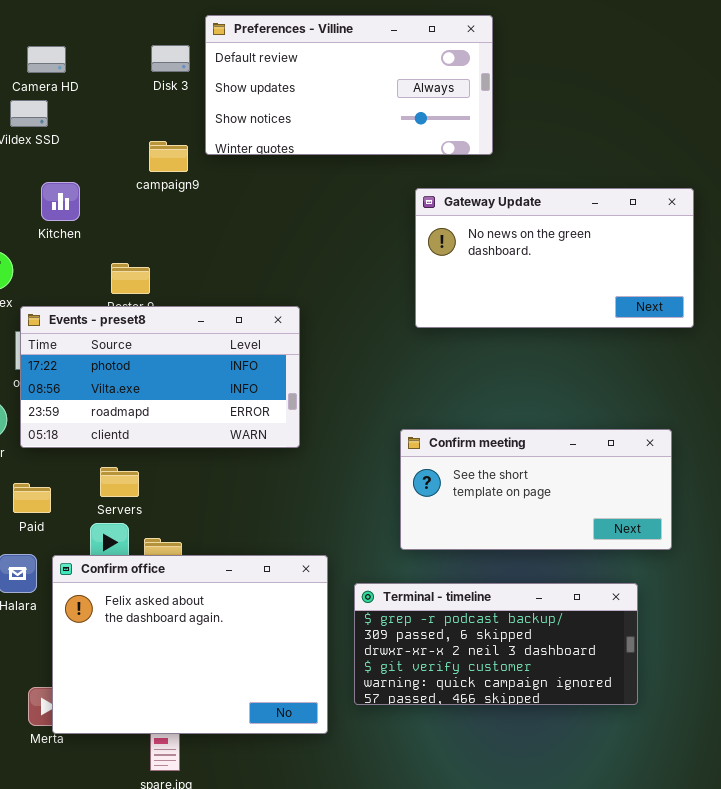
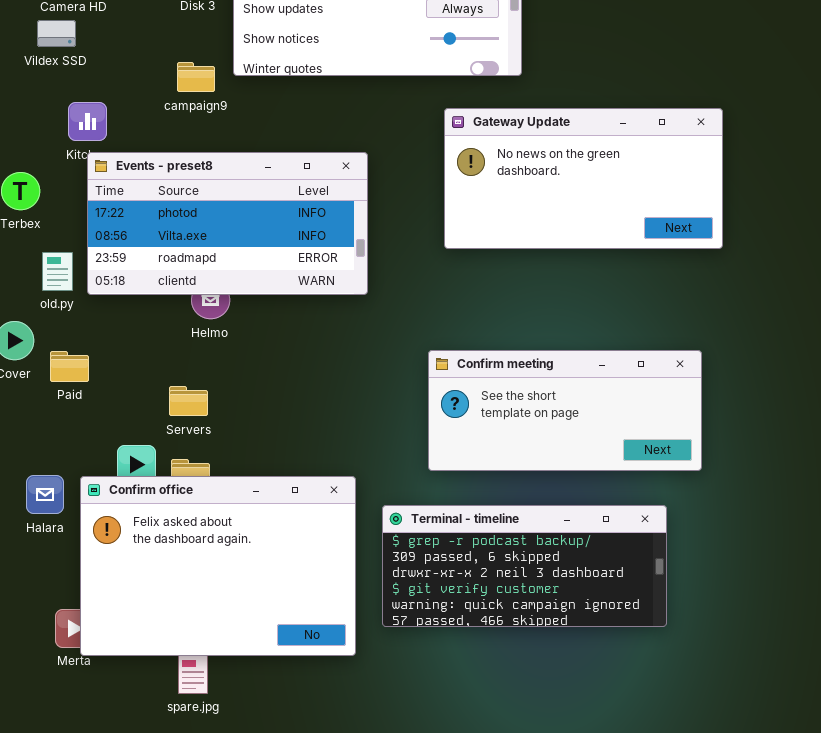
Events - preset8: [20,306,300,448] -> [87,152,368,295], moved
Servers: [100,467,139,497] -> [169,386,208,416], moved
Paid: [13,483,51,513] -> [50,351,89,382], moved

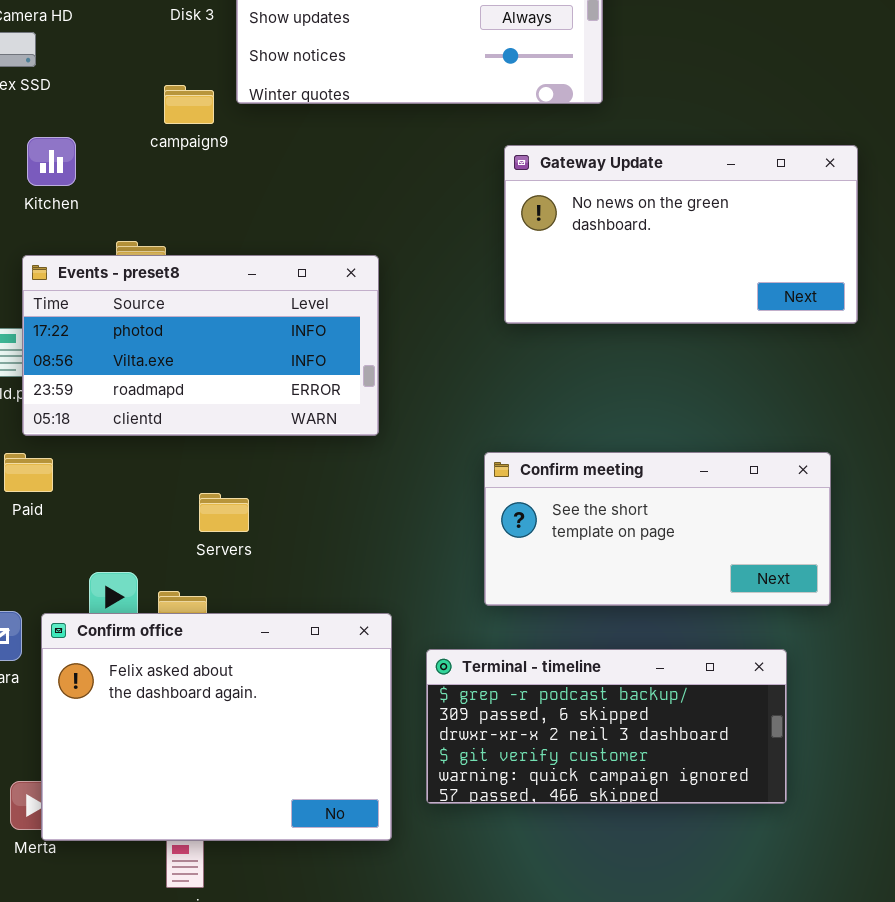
Events - preset8: [87,152,368,295] -> [22,255,379,436], moved
Servers: [169,386,208,416] -> [199,493,249,532], moved

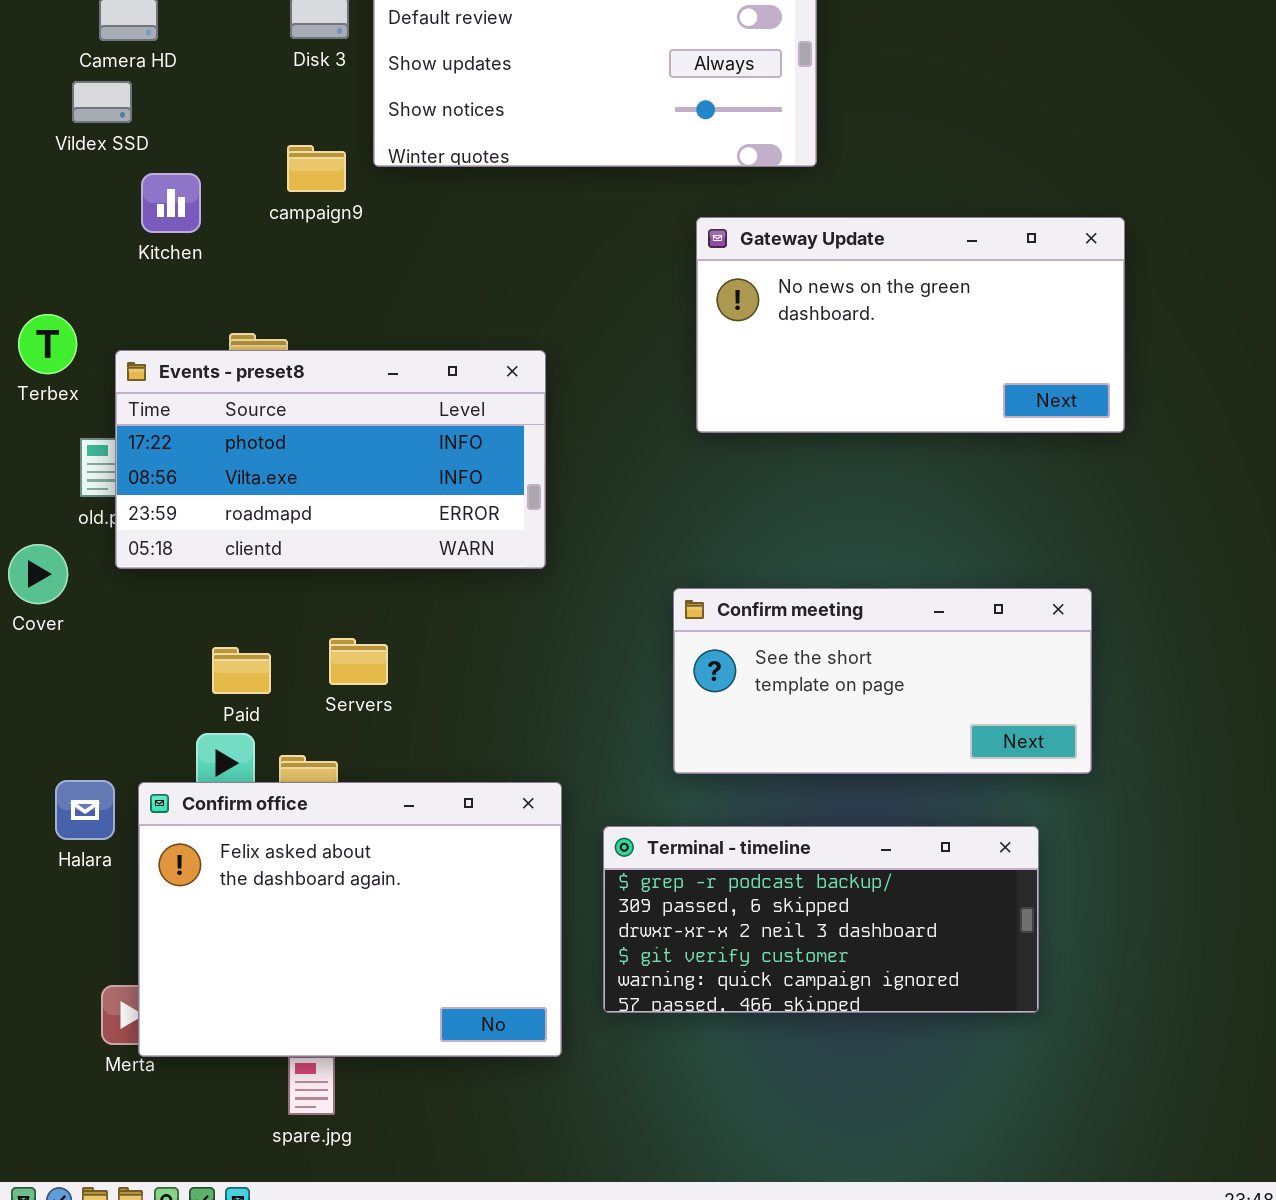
Kitchen: [27,137,76,186] -> [141,173,201,233], moved
Paid: [4,453,53,492] -> [212,647,271,694], moved

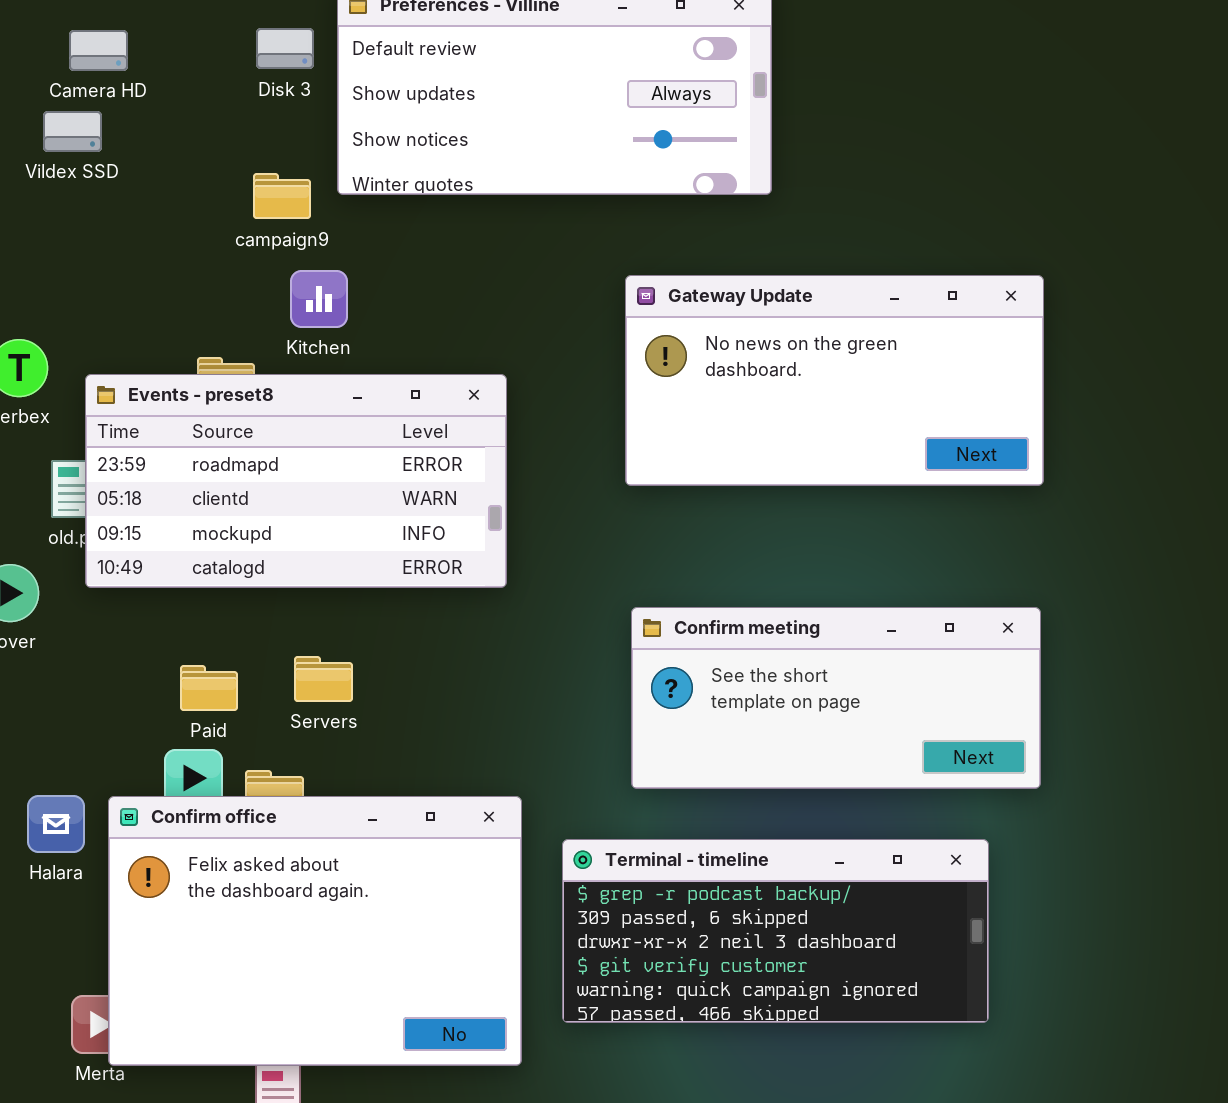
Kitchen: [141,173,201,233] -> [290,270,348,328], moved
Gateway Update: [696,217,1125,433] -> [625,275,1044,486], moved
Events - preset8: [115,350,546,569] -> [85,374,507,588], scrolled down 2 rows

